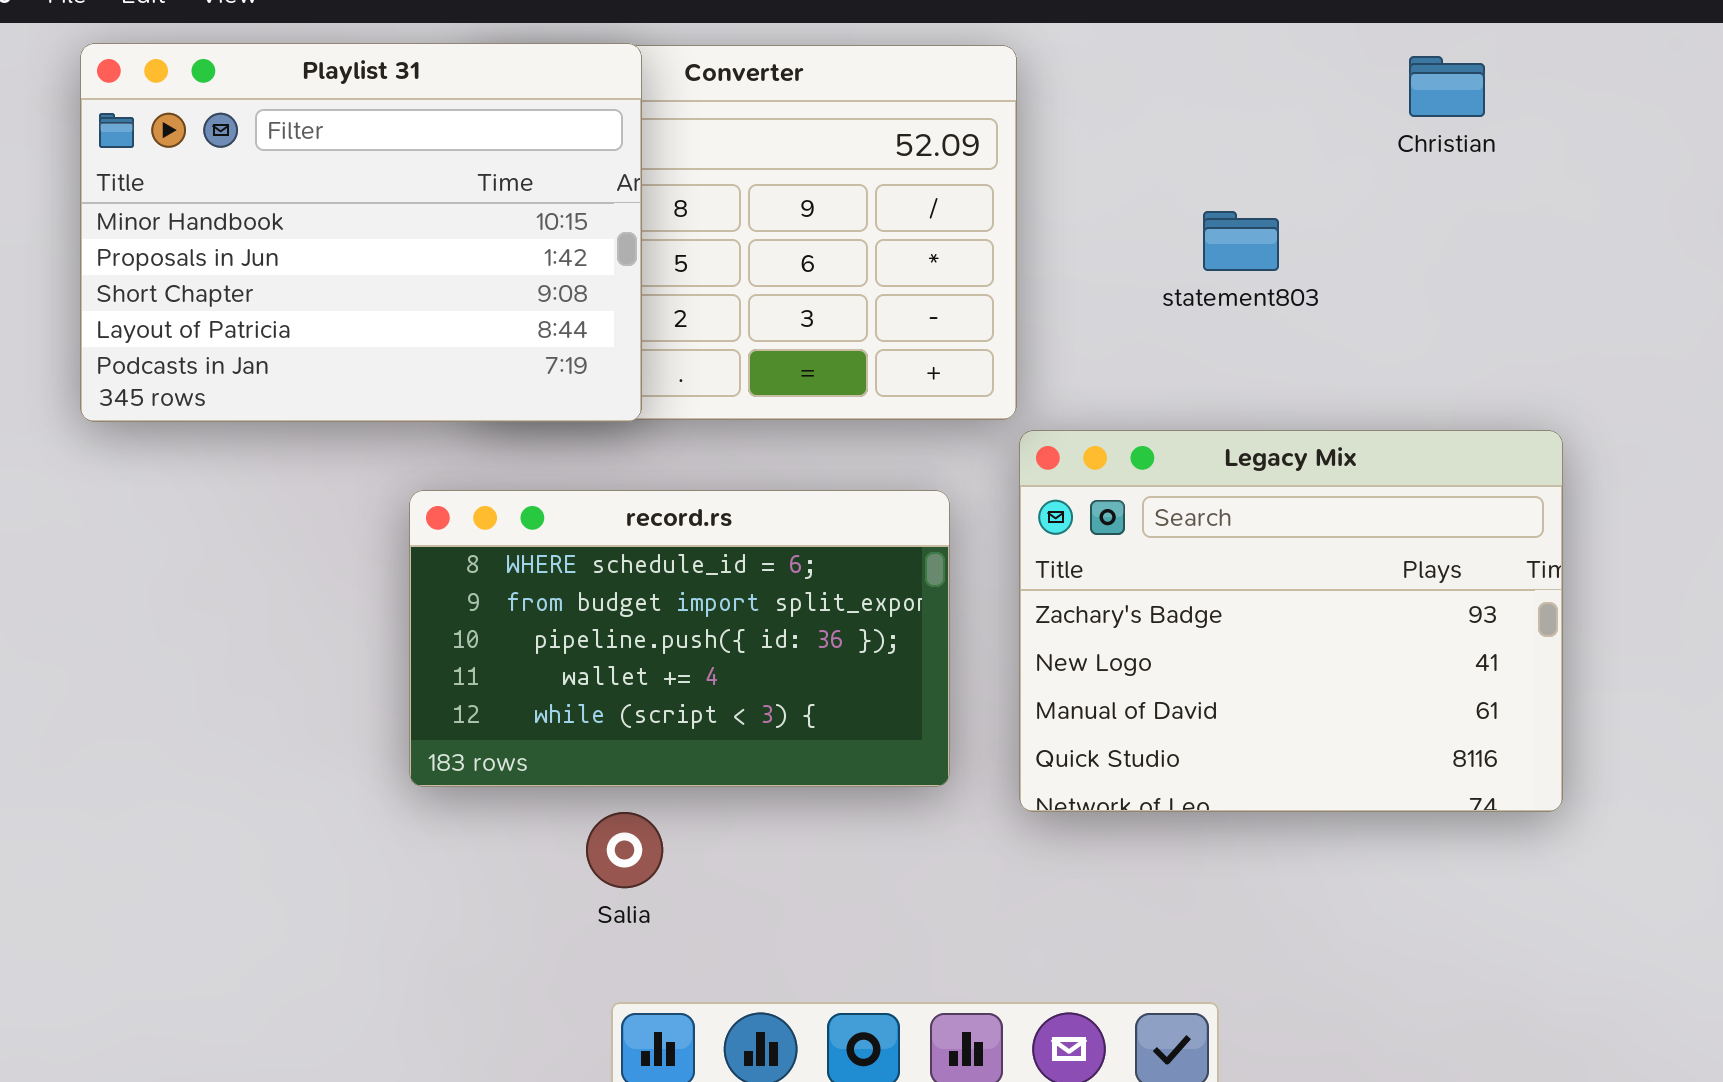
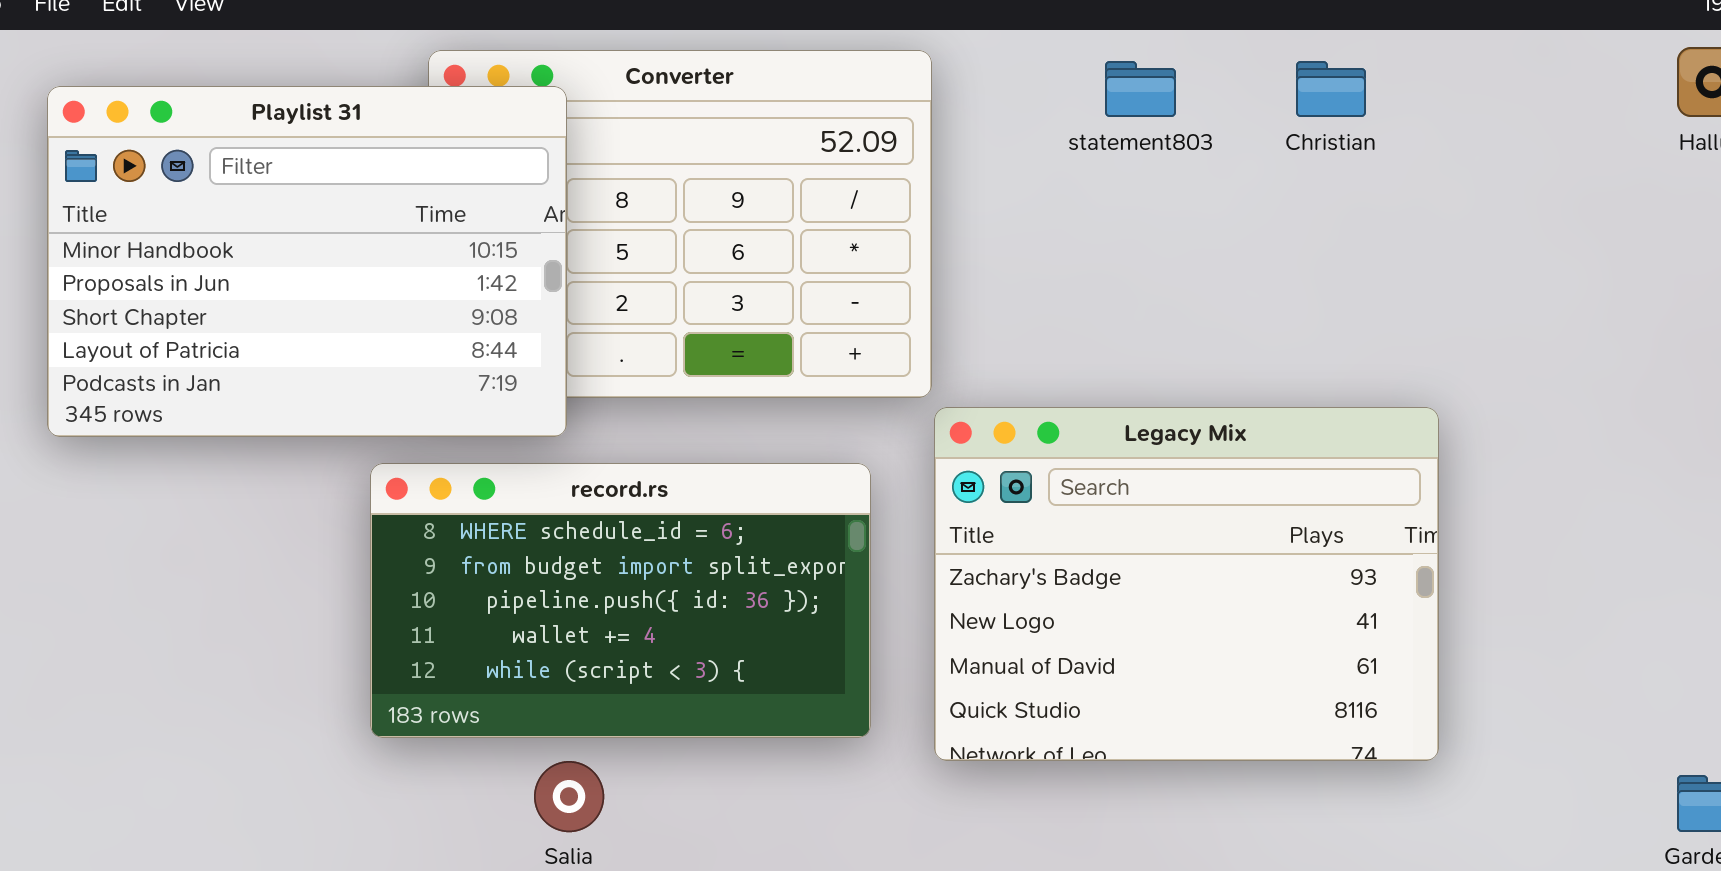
Playlist 31: [80,43,642,422] -> [47,86,567,437], moved
statement803: [1203,211,1279,271] -> [1105,61,1176,117], moved

